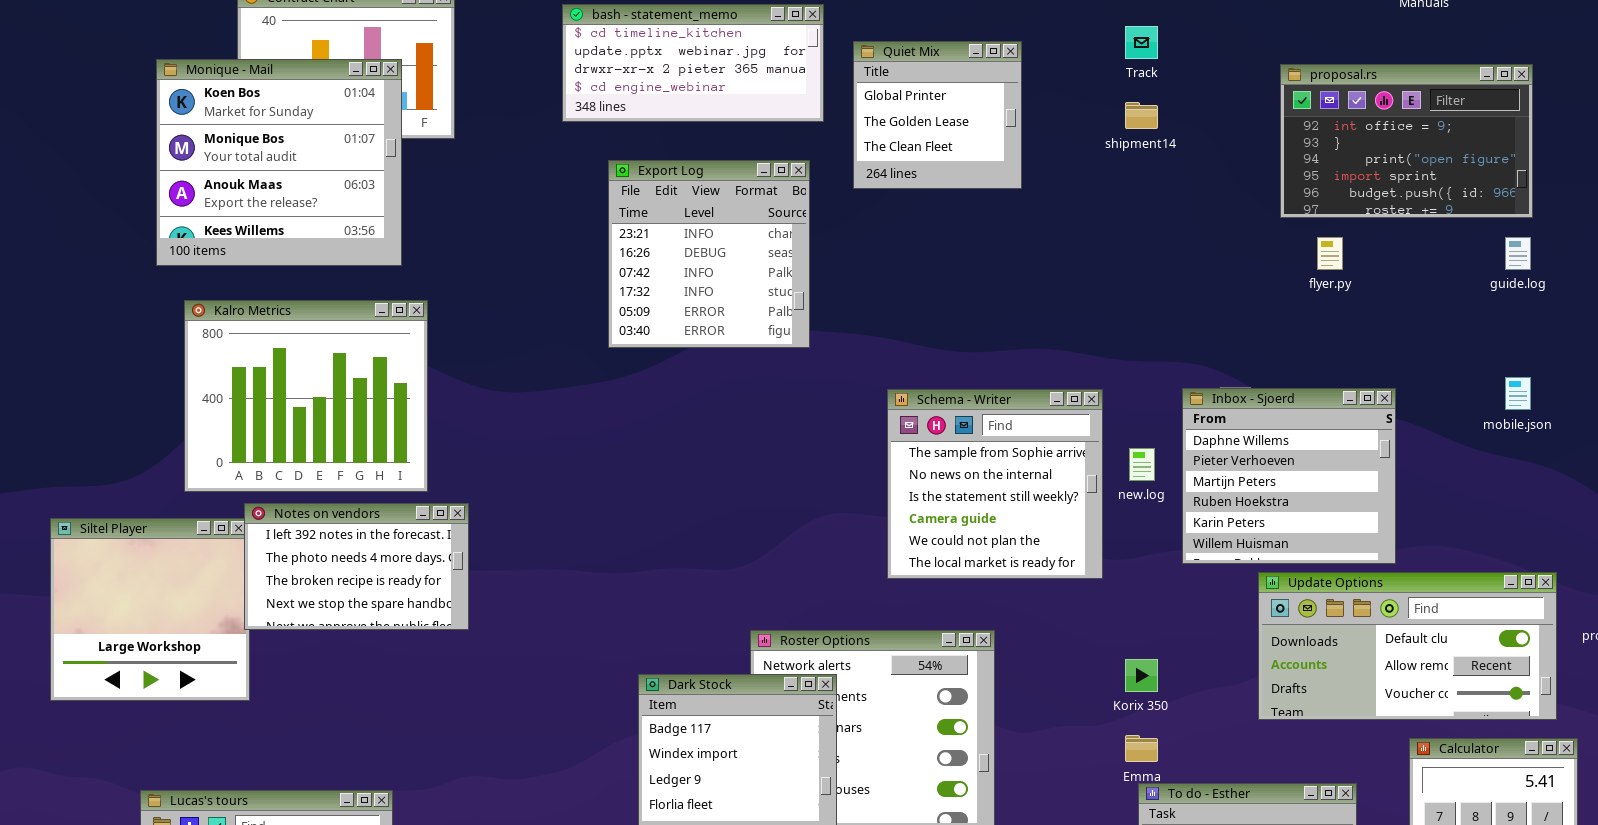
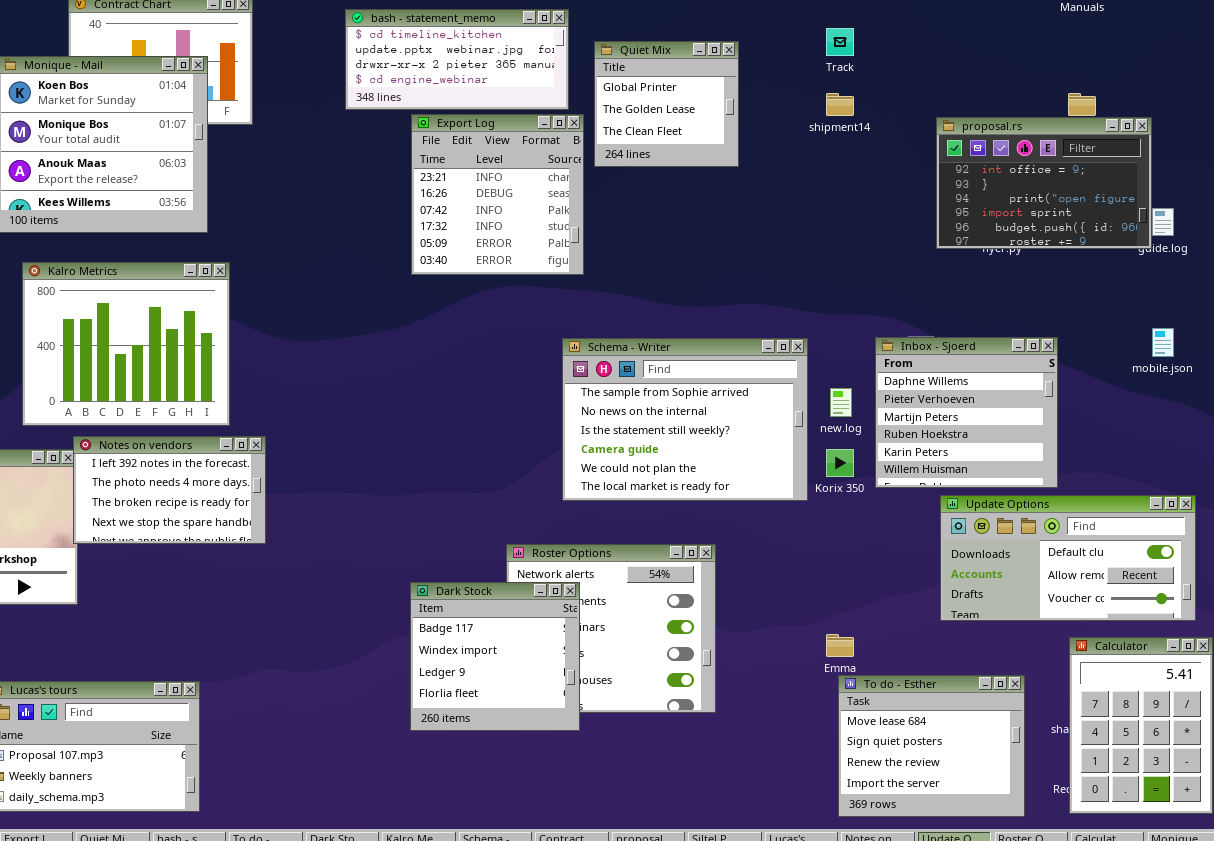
proposal.rs: [1280,64,1533,218] -> [936,117,1152,249], moved
Export Log: [608,160,810,348] -> [411,114,584,275], moved
Schema - Writer: [887,389,1103,579] -> [562,338,808,501], resized
Korix 350: [1125,659,1158,692] -> [826,449,854,477], moved

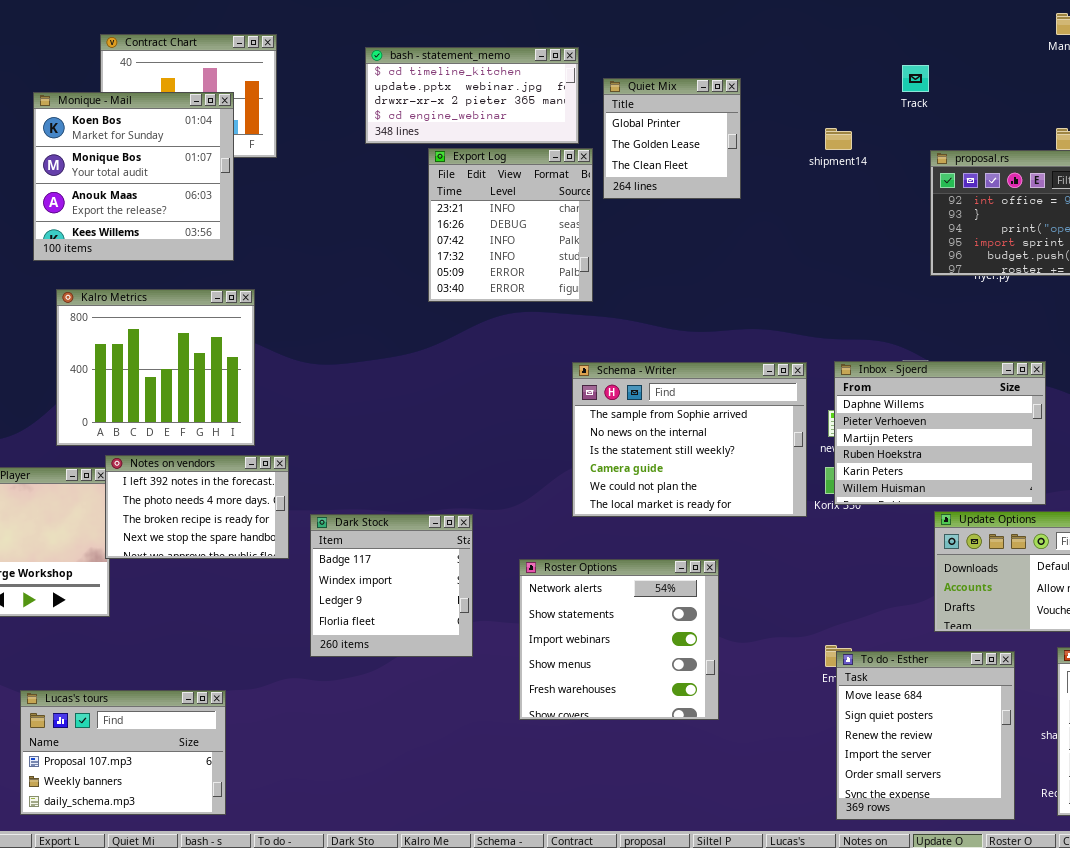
Track: [826,28,854,56] -> [902,65,929,92], moved
Inbox - Sjoerd: [875,337,1058,488] -> [834,361,1046,505], resized
Dark Stock: [410,582,580,731] -> [310,514,473,657], moved
To do - Esther: [838,675,1025,817] -> [836,651,1015,820], resized

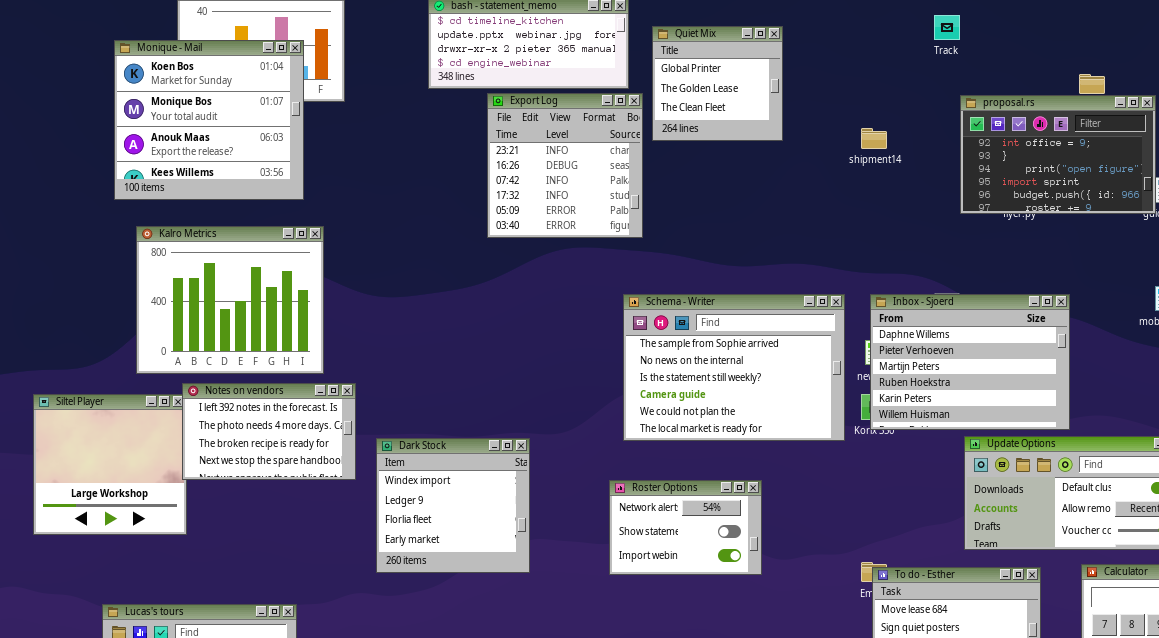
shipment14: [825,128,852,150] -> [861,128,887,149], moved
Dark Stock: [310,514,473,657] -> [376,438,530,573], scrolled down 1 row
Roster Options: [519,559,719,720] -> [609,480,762,575], resized

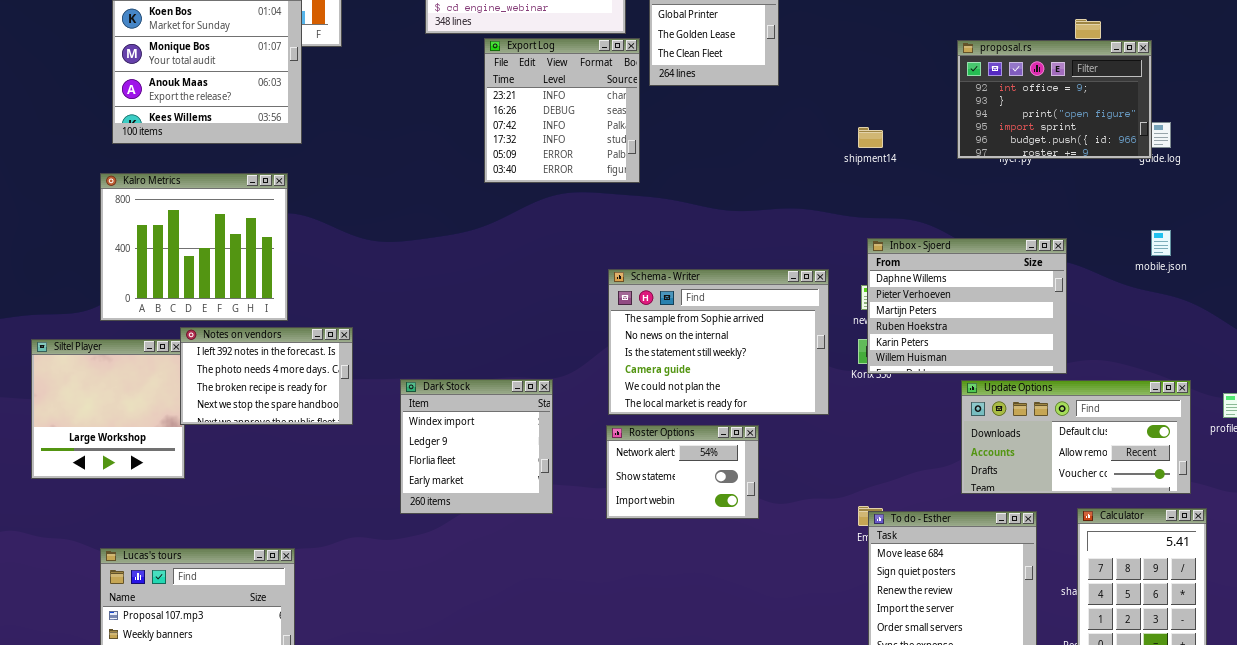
shipment14: [861,128,887,149] -> [858,127,883,148], moved
Kalro Metrics: [136,226,324,374] -> [100,173,288,321], moved
Schema - Writer: [623,294,845,441] -> [608,269,829,415], moved
Dark Stock: [376,438,530,573] -> [400,379,553,514], moved

